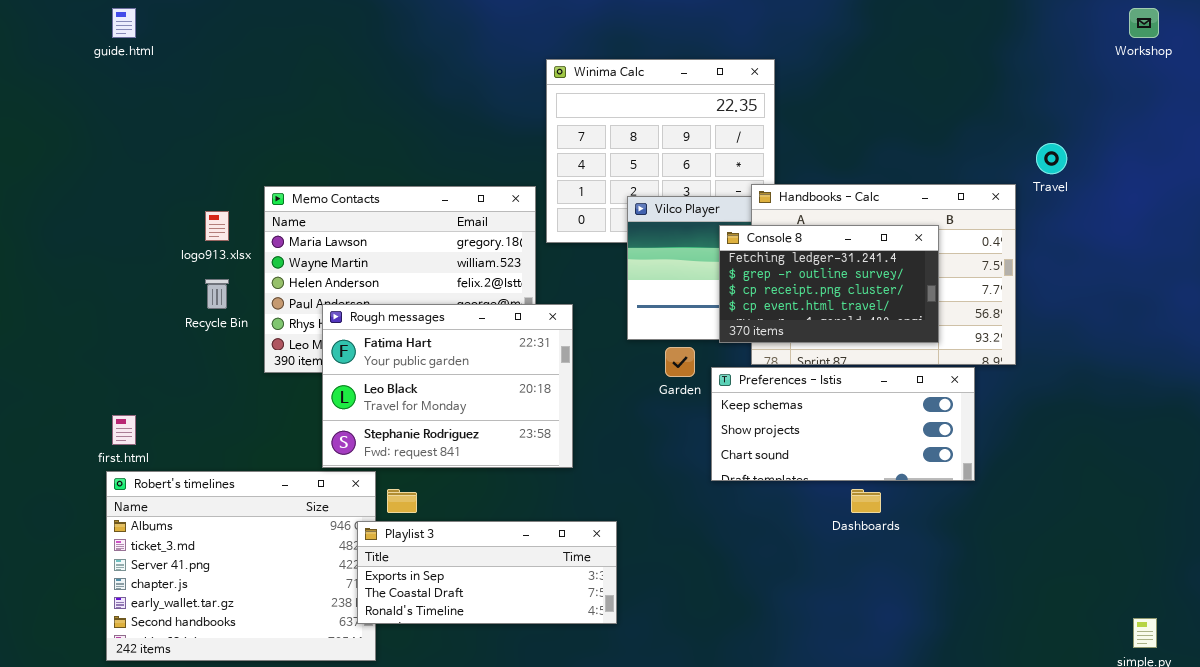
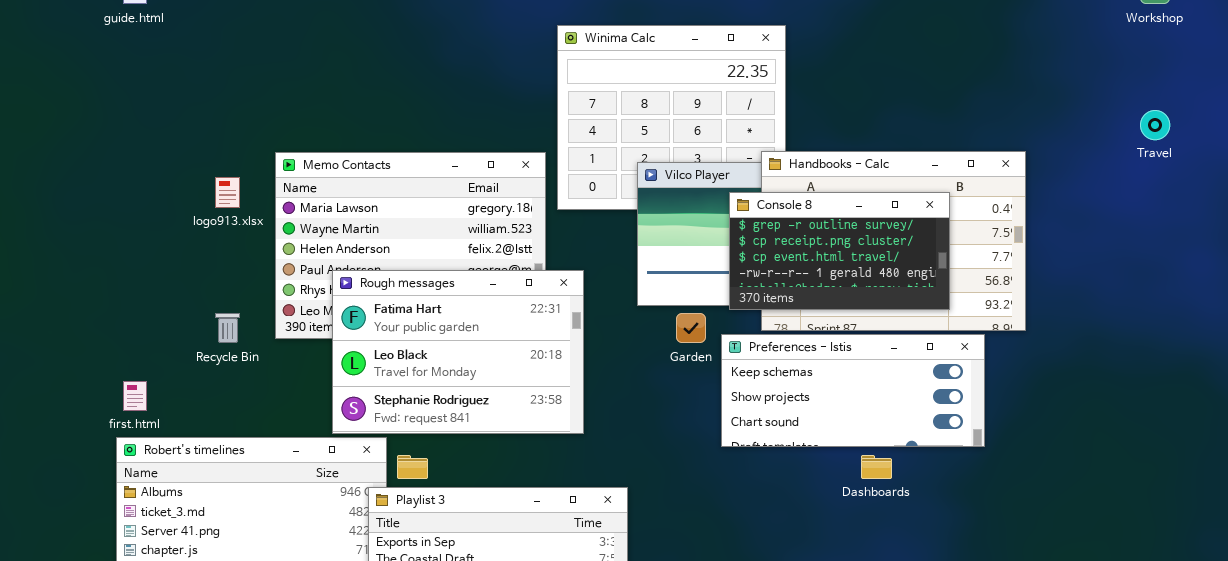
Travel: [1036,143,1067,174] -> [1140,110,1170,140], moved
Console 8: [719,225,939,343] -> [729,192,950,310], scrolled down 1 row
Recycle Bin: [205,279,229,309] -> [215,313,240,343], moved

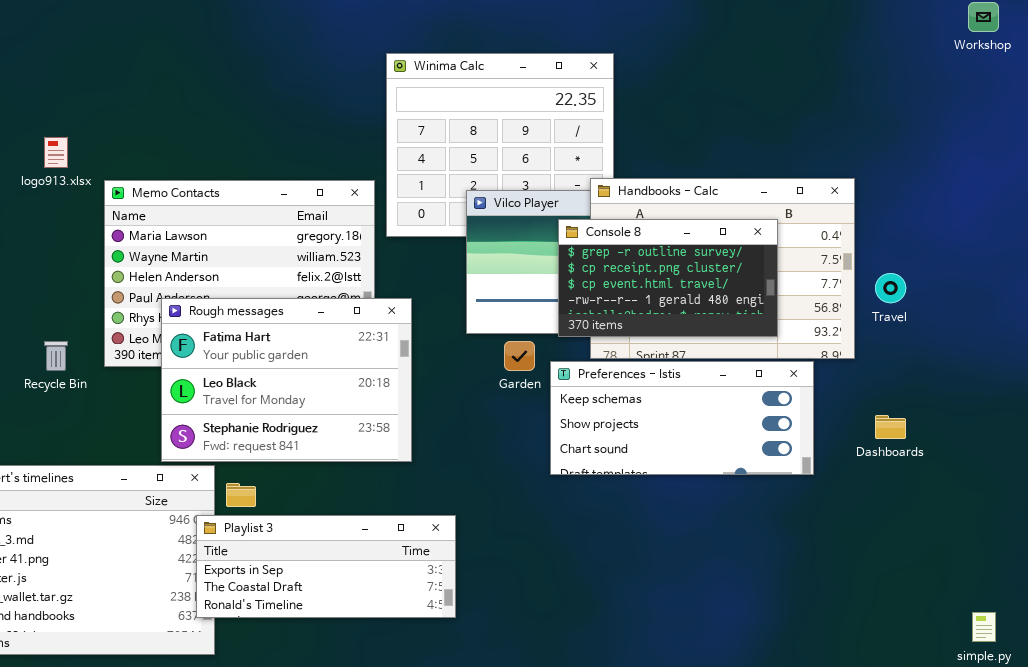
Travel: [1140,110,1170,140] -> [875,273,906,303], moved
logo913.xlsx: [215,177,240,208] -> [44,137,68,168], moved
Dashboards: [861,455,892,479] -> [875,415,906,439], moved

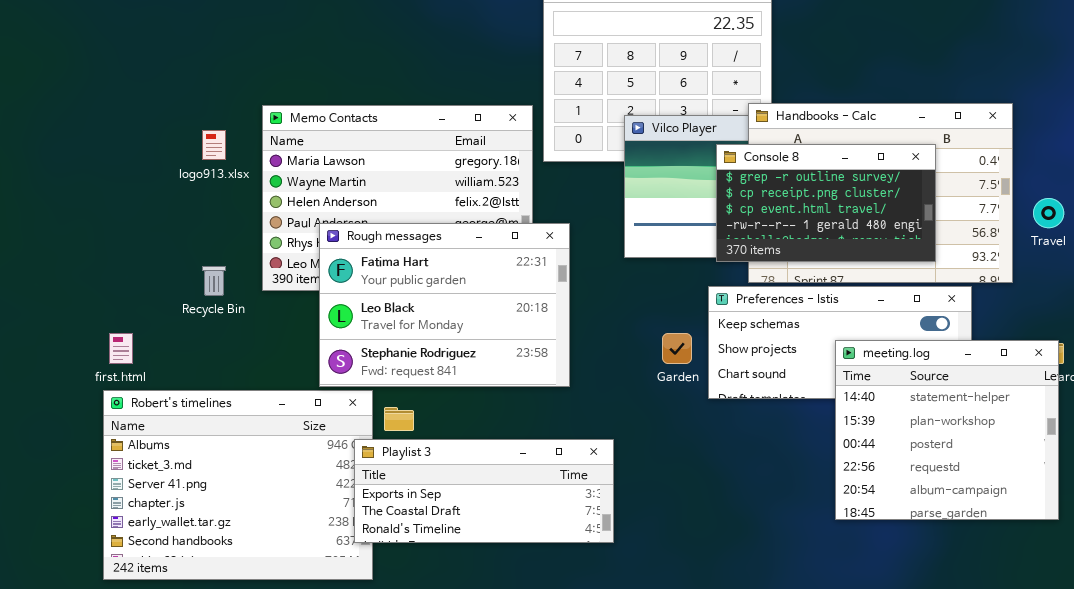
logo913.xlsx: [44,137,68,168] -> [202,130,226,160], moved
Garden: [504,341,535,371] -> [662,333,692,364], moved
meeting.log: none -> [835,340,1059,520], opened

